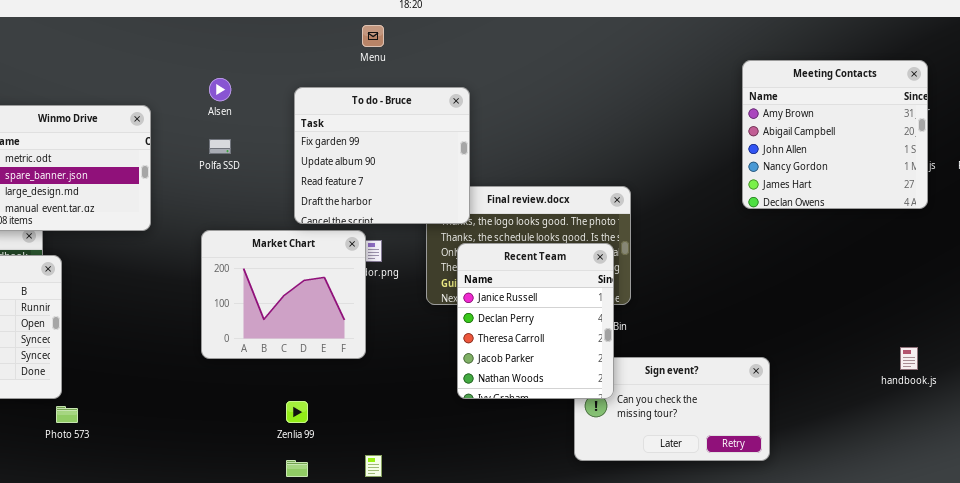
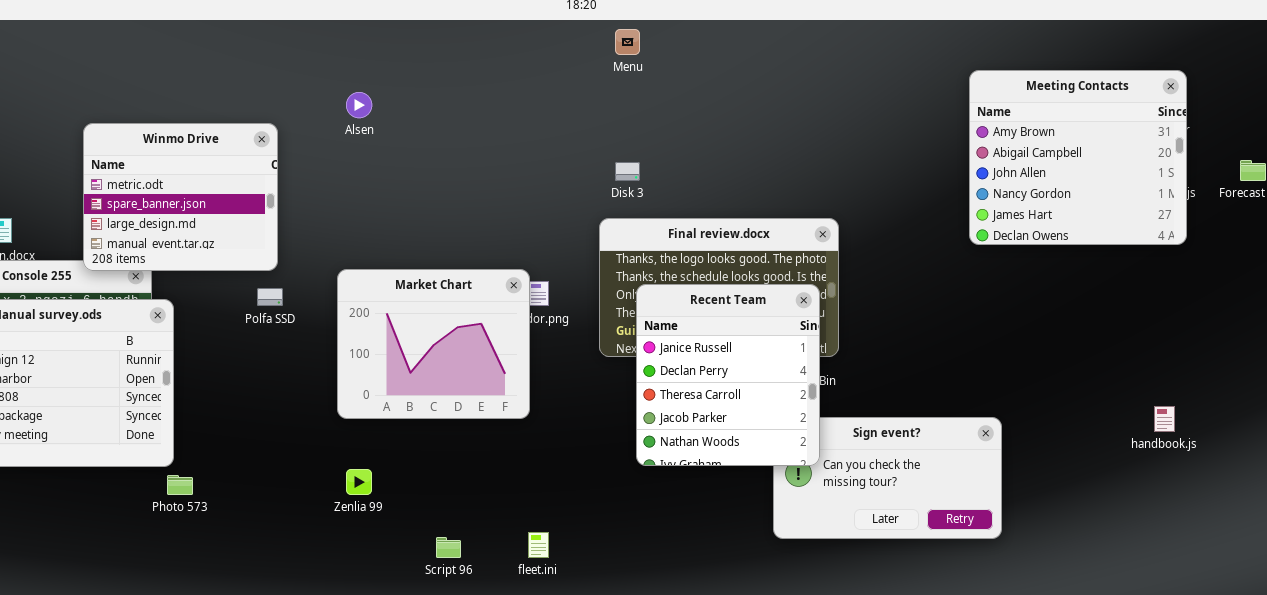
Menu: [362,25,384,47] -> [615,29,640,55], moved
To do - Bruce: [294,87,470,224] -> none, closed
Polfa SSD: [209,139,231,154] -> [257,288,283,306], moved
Zenlia 99: [286,401,308,423] -> [346,469,372,495], moved

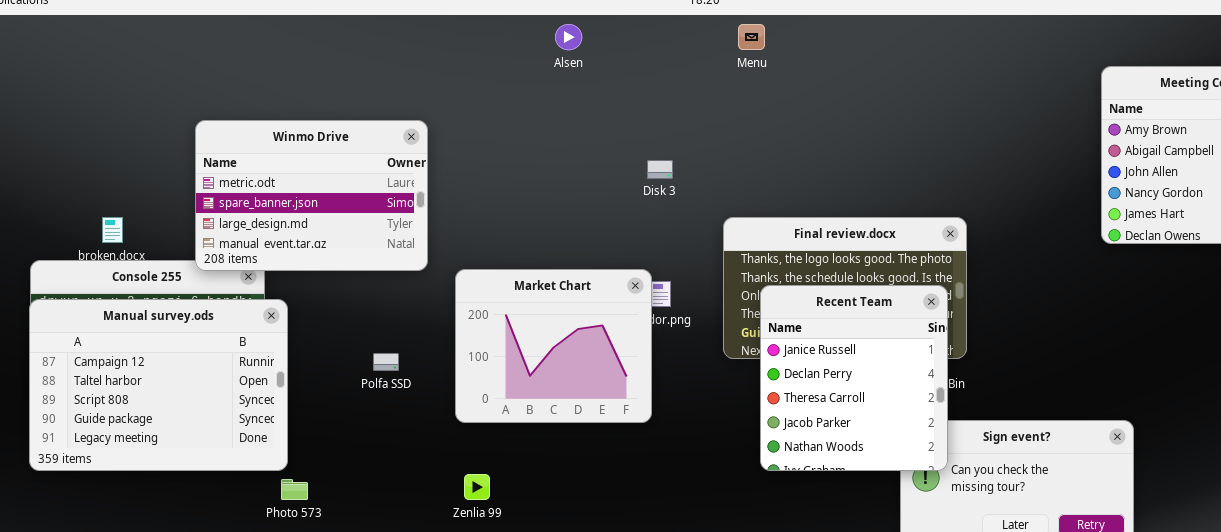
Alsen: [346,92,372,118] -> [555,24,582,50], moved
Winmo Drive: [83,123,278,271] -> [195,120,428,271], resized
Disk 3: [615,162,640,181] -> [647,160,673,179], moved
Polfa SSD: [257,288,283,306] -> [373,353,399,371], moved

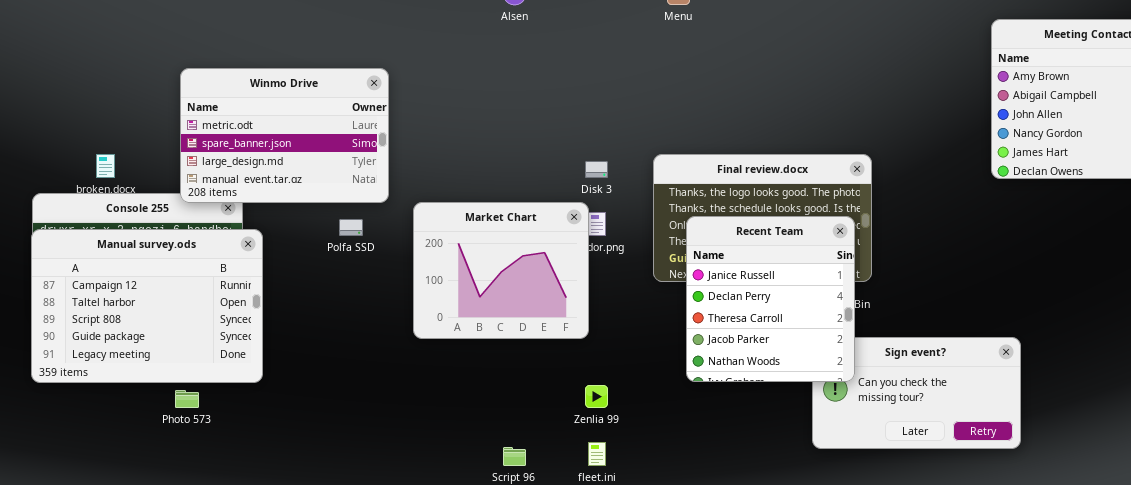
Disk 3: [647,160,673,179] -> [585,161,608,178], moved
Polfa SSD: [373,353,399,371] -> [339,219,363,236], moved
Zenlia 99: [464,474,490,500] -> [585,385,608,408], moved
Photo 573: [281,479,308,500] -> [175,390,199,408], moved

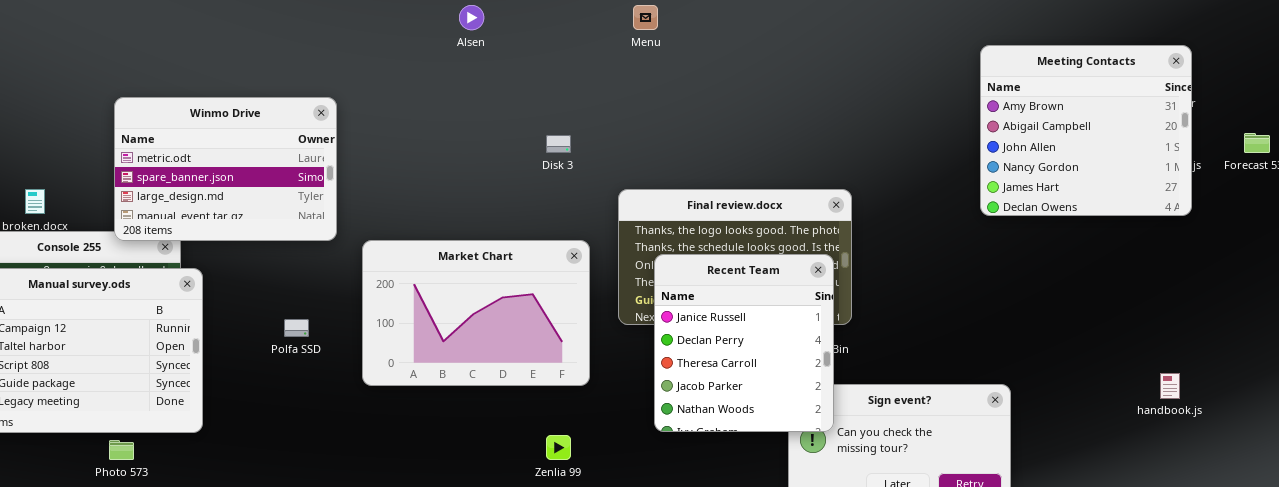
Disk 3: [585,161,608,178] -> [546,135,571,153], moved
Market Chart: [413,202,589,339] -> [362,240,590,386], resized
Polfa SSD: [339,219,363,236] -> [284,319,309,337], moved

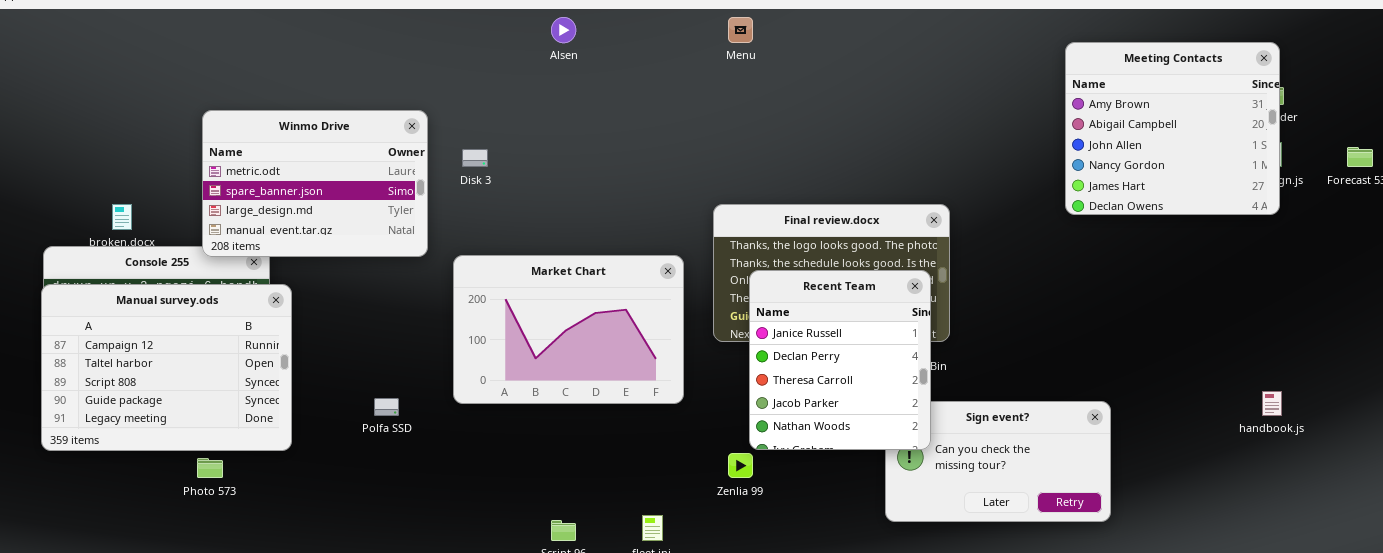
Meeting Contacts: [980,45,1192,216] -> [1065,42,1280,215], moved
Disk 3: [546,135,571,153] -> [462,149,488,167], moved
Polfa SSD: [284,319,309,337] -> [374,398,399,416], moved
Zenlia 99: [546,435,571,460] -> [728,453,753,478], moved

